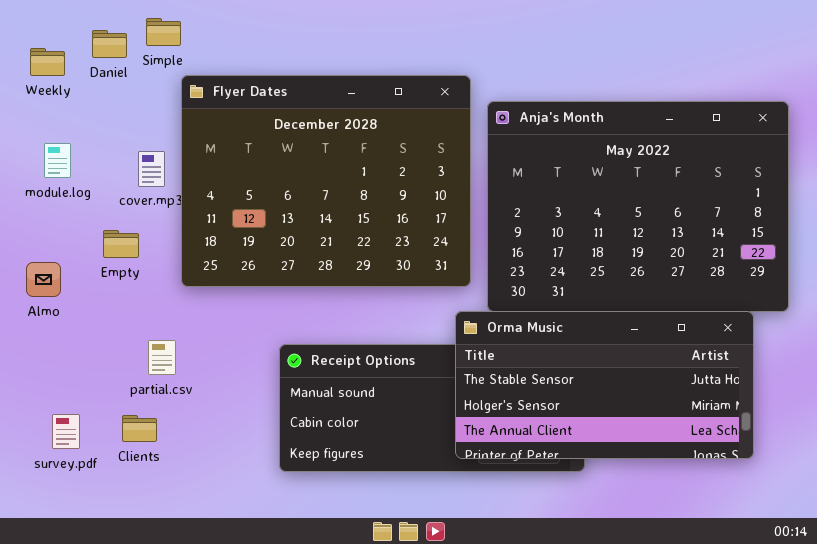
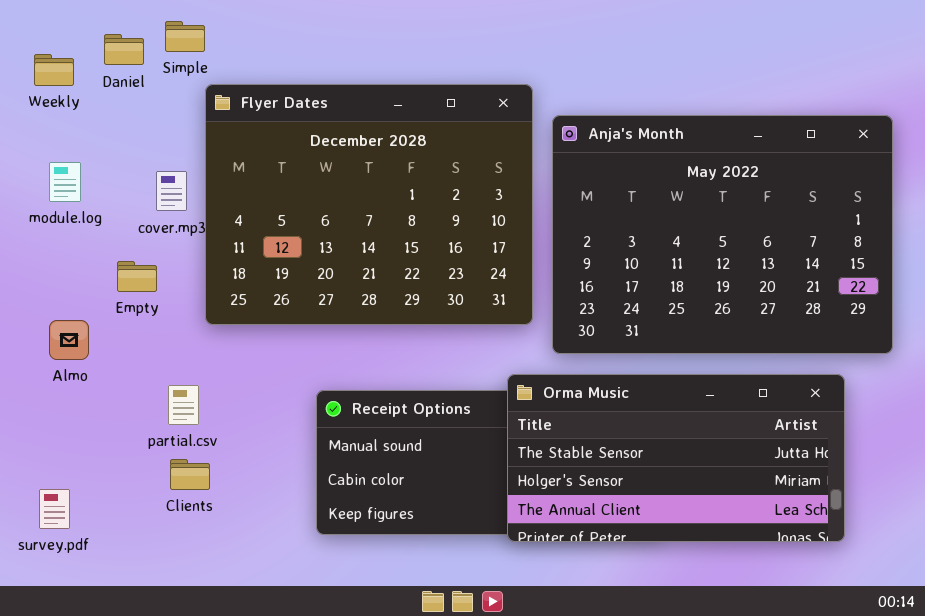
Almo: [26,262,61,297] -> [49,320,89,360], moved
Orma Music: [455,311,754,459] -> [507,374,845,542], moved
survey.pdf: [52,414,80,449] -> [39,489,70,529], moved
Clients: [122,415,157,442] -> [170,459,210,490], moved

